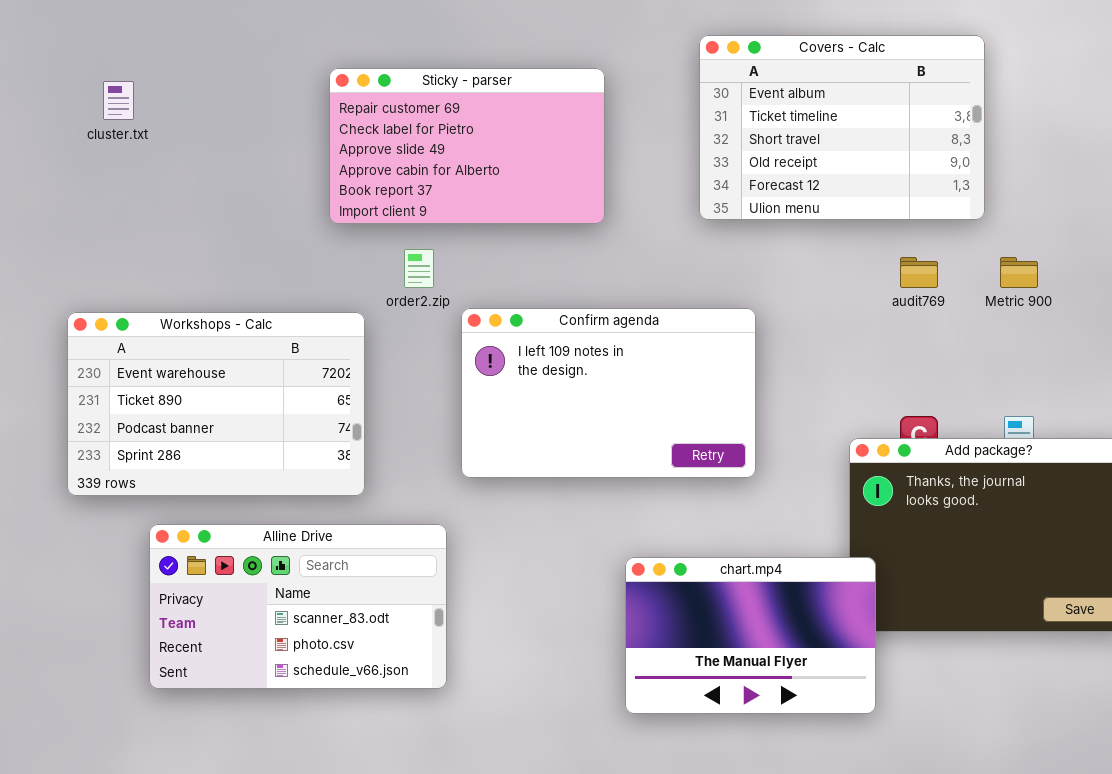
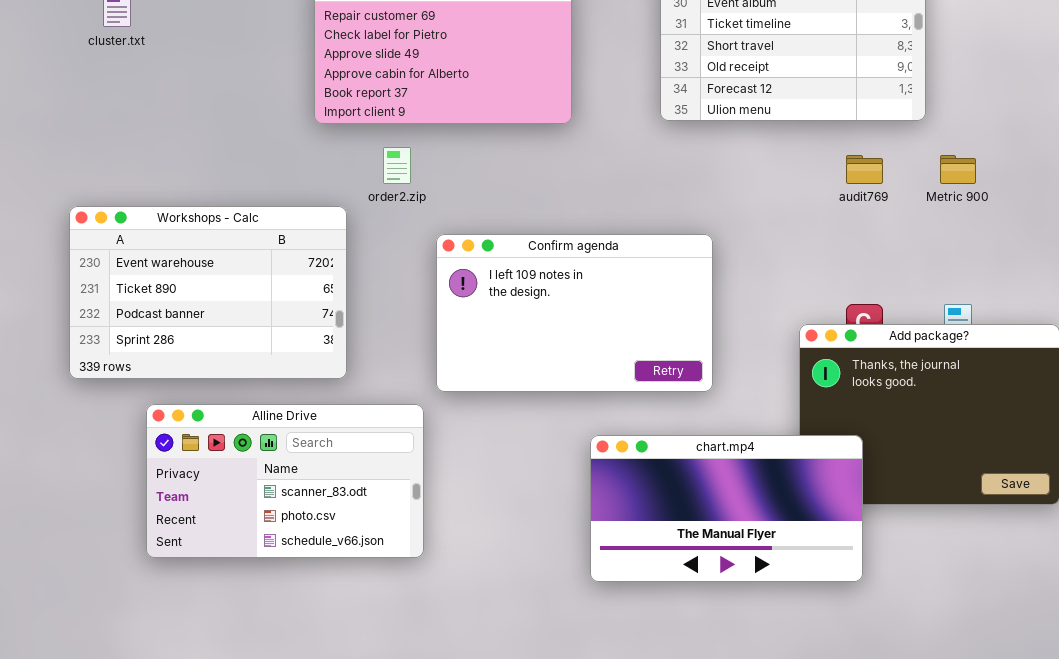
Confirm agenda: [461,308,756,478] -> [436,234,713,392], moved
chart.mp4: [625,557,876,714] -> [590,435,863,582], resized

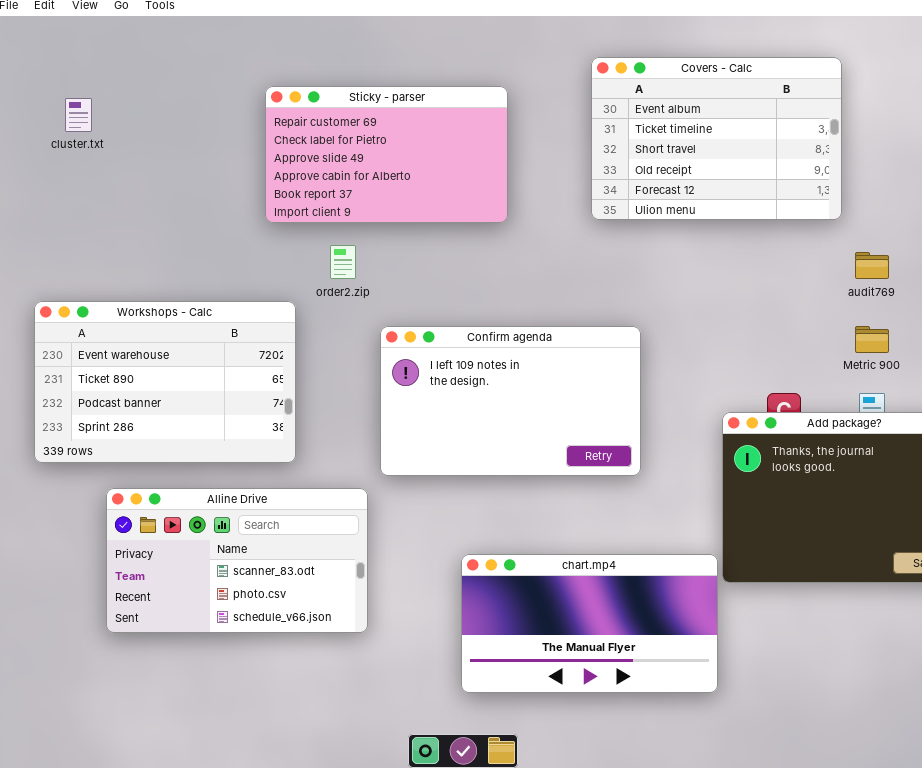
audit769: [846,155,883,184] -> [855,252,889,279], moved
Metric 900: [940,155,976,184] -> [855,326,889,353], moved
chart.mp4: [590,435,863,582] -> [461,554,718,693], moved

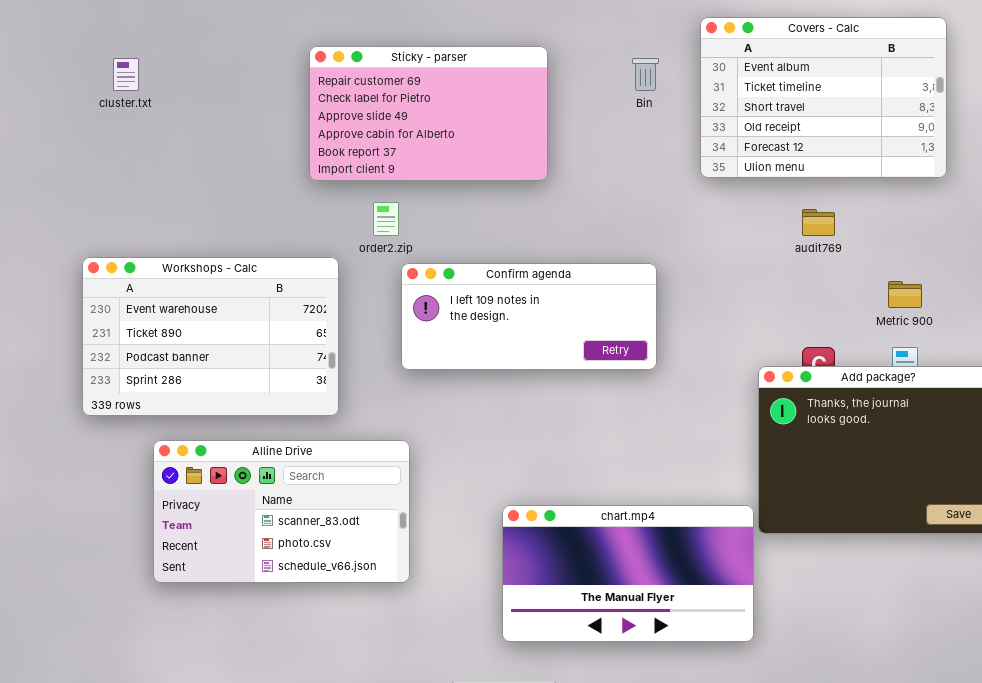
Covers - Calc: [591,57,842,220] -> [700,17,947,178], moved
audit769: [855,252,889,279] -> [802,209,835,236], moved
Confirm agenda: [380,326,641,476] -> [401,263,657,370], moved, resized

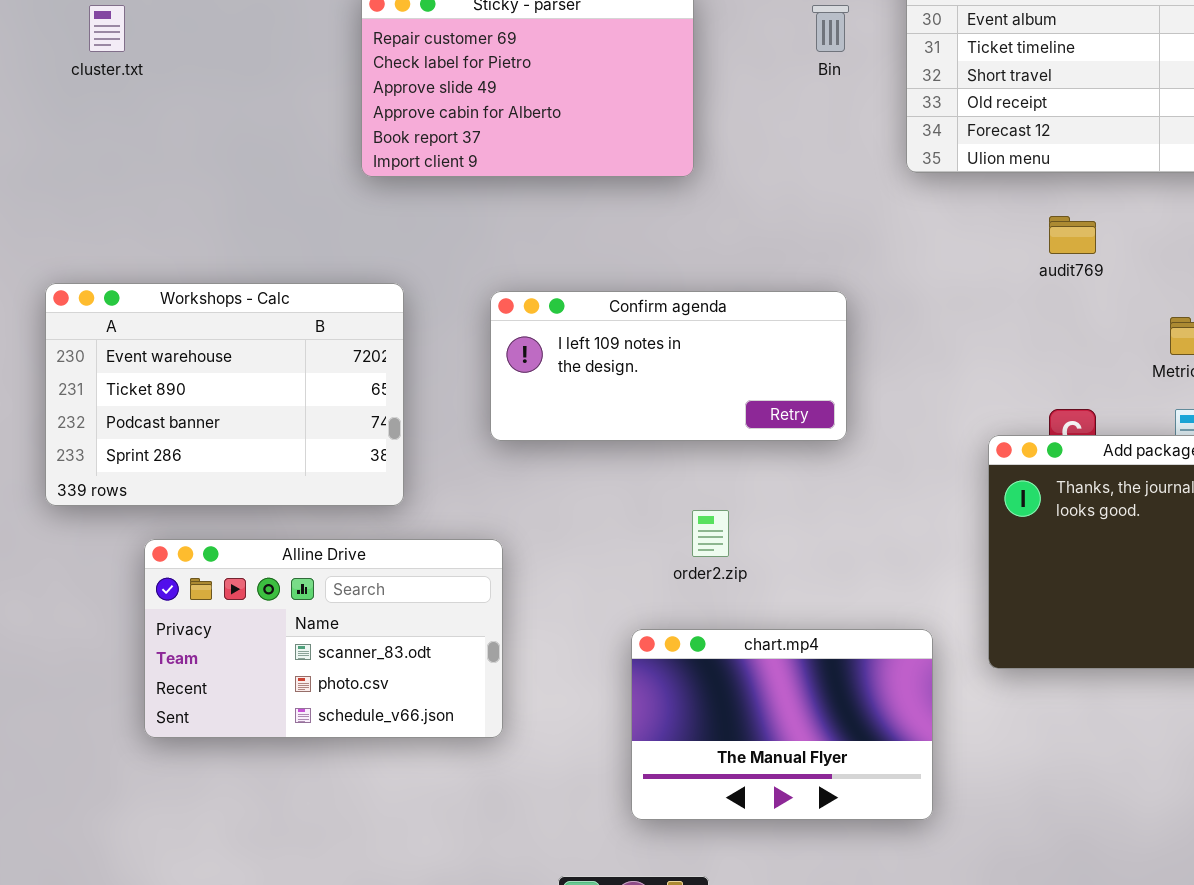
order2.zip: [373,202,399,236] -> [692,510,729,557], moved
chart.mp4: [502,505,754,642] -> [631,629,933,820], resized

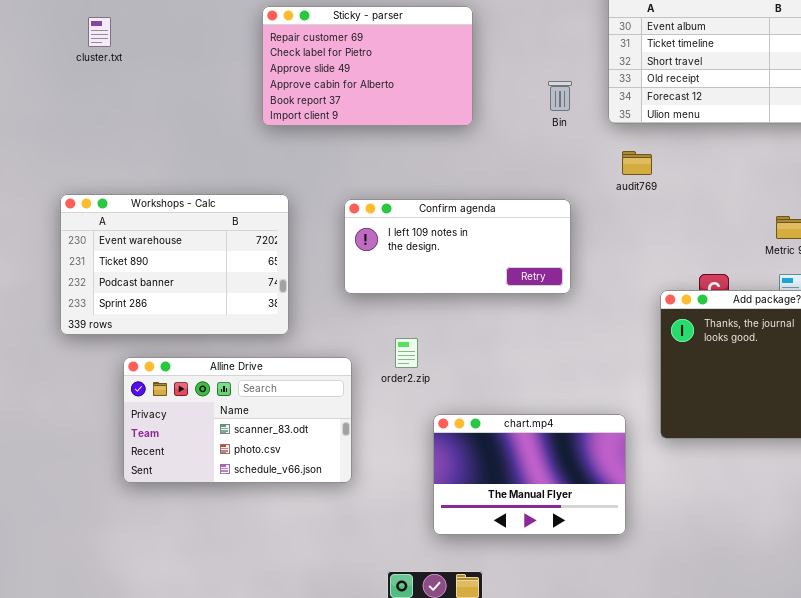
Bin: [812,5,849,52] -> [548,81,572,111], moved
audit769: [1049,216,1096,254] -> [622,151,652,175], moved
order2.zip: [692,510,729,557] -> [395,338,418,368], moved

